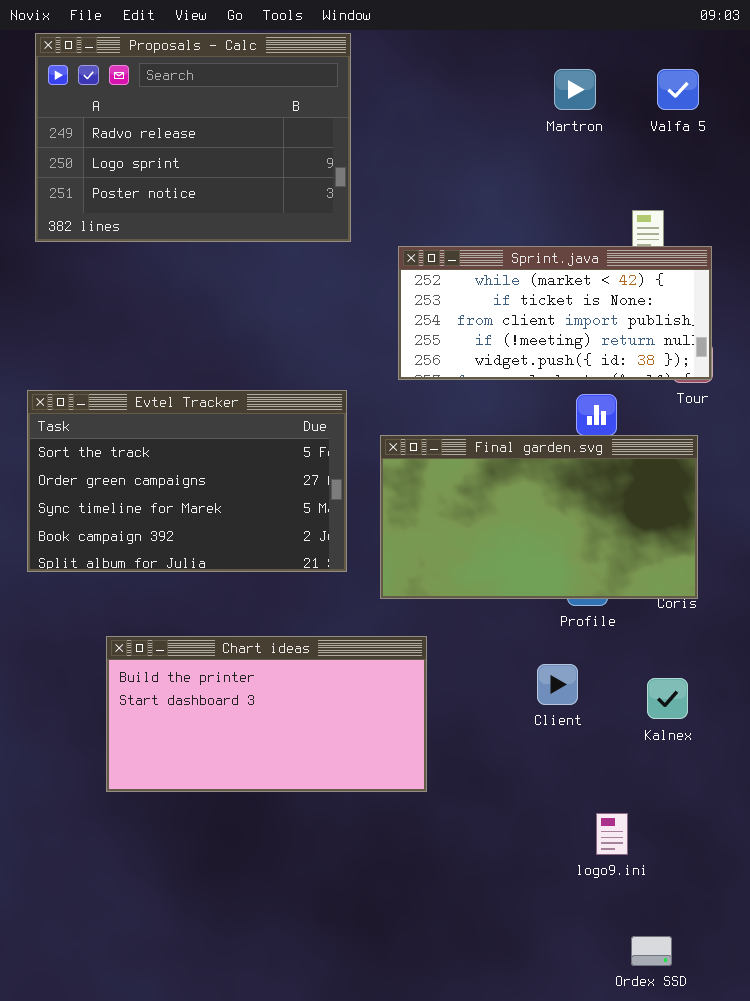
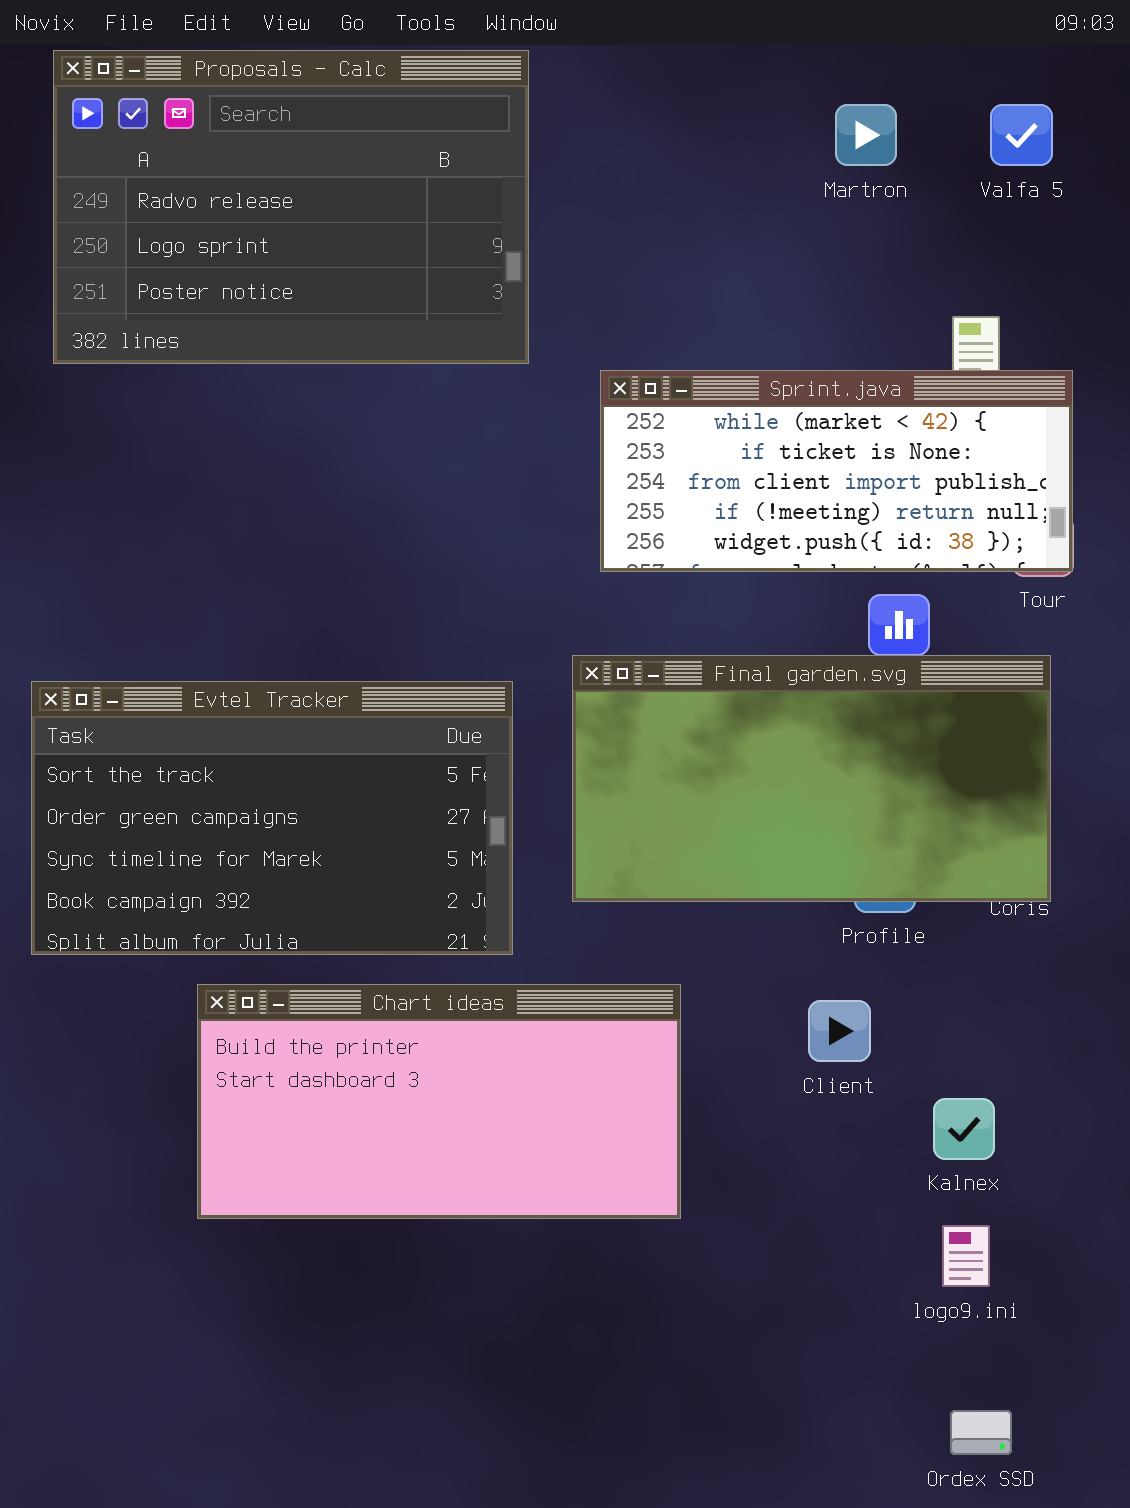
Evtel Tracker: [27,390,347,572] -> [31,681,513,955], moved
Chart ideas: [106,636,427,792] -> [197,984,681,1219], moved
Kalnex: [647,678,688,719] -> [933,1098,995,1160], moved
logo9.ini: [596,813,628,855] -> [942,1225,990,1287], moved

